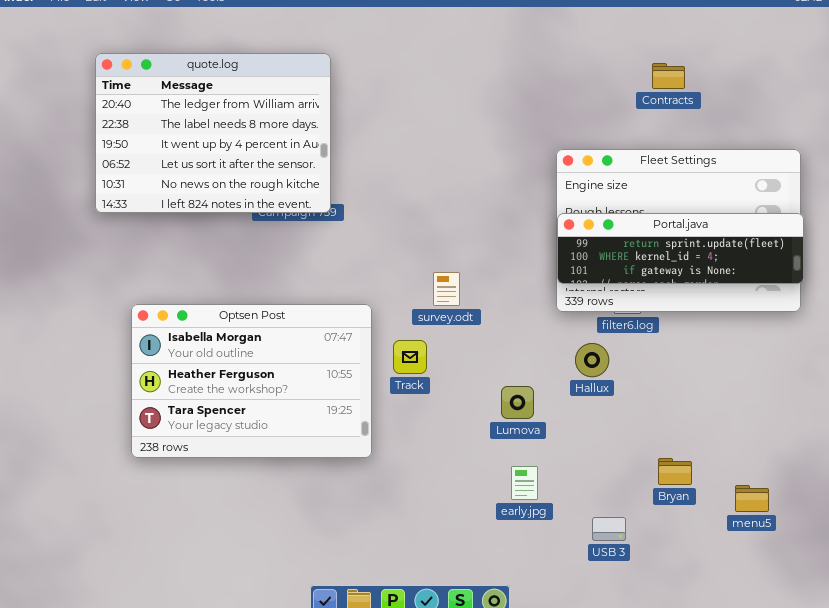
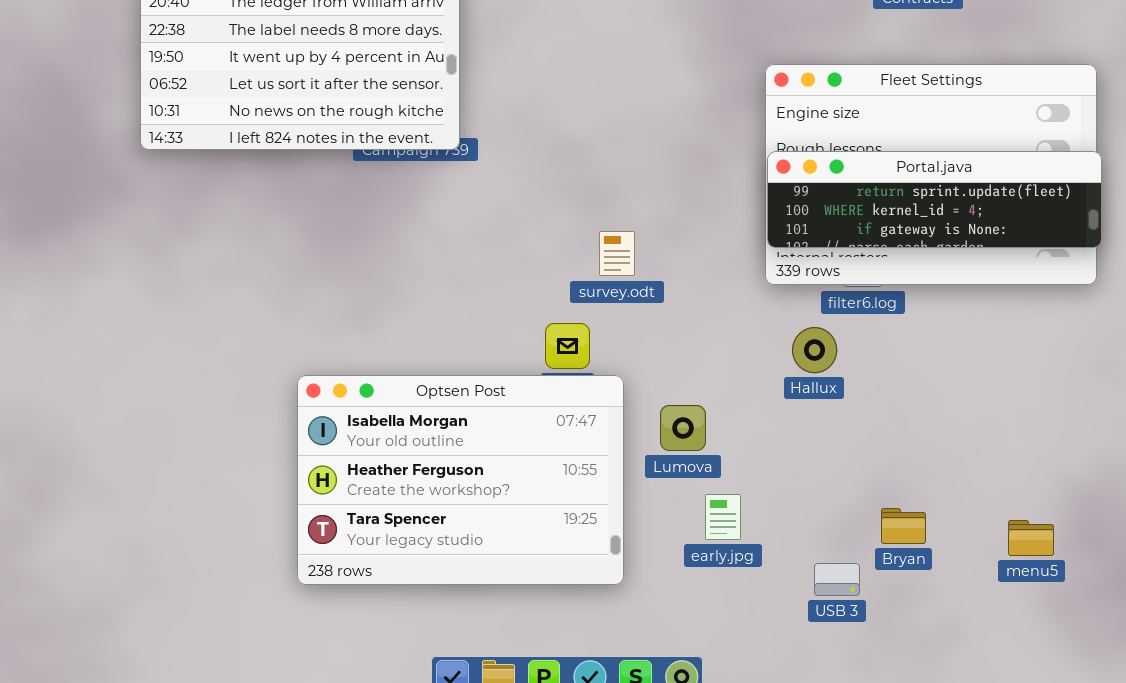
Optsen Post: [131,304,372,458] -> [297,375,624,585], moved
Lumova: [501,386,534,419] -> [660,405,706,451], moved
Bryan: [658,458,692,485] -> [881,508,926,544], moved

